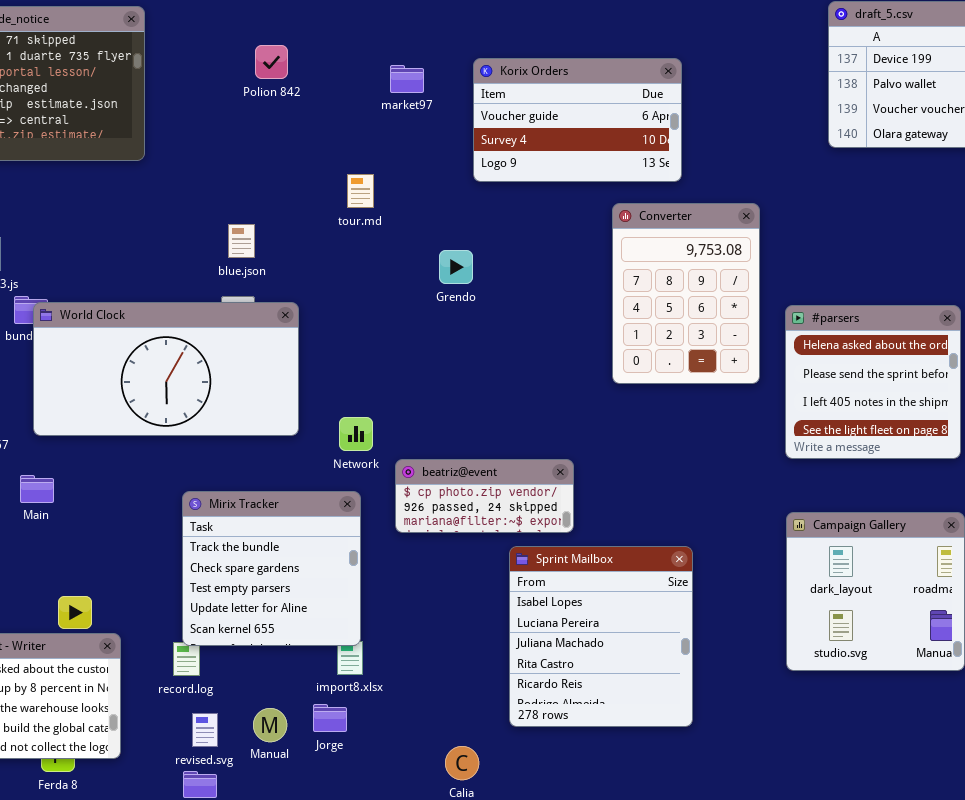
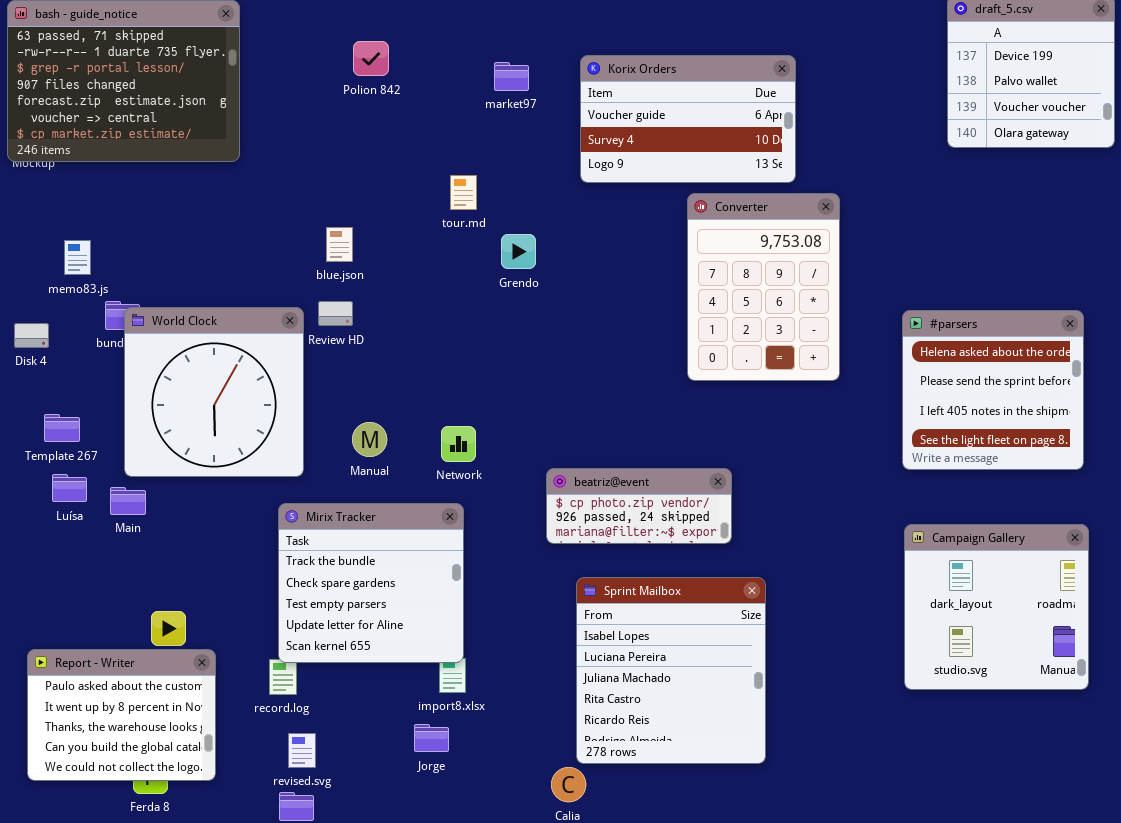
Converter: [612,203,760,384] -> [687,193,840,381], moved
Grendo: [439,250,473,284] -> [501,234,536,269], moved
World Clock: [33,302,299,436] -> [124,307,304,477], resized
beatriz@event: [395,459,574,533] -> [546,468,732,544], moved
Sprint Mailbox: [509,546,693,727] -> [576,577,766,764], moved
Manual: [253,708,287,742] -> [352,422,387,457], moved

